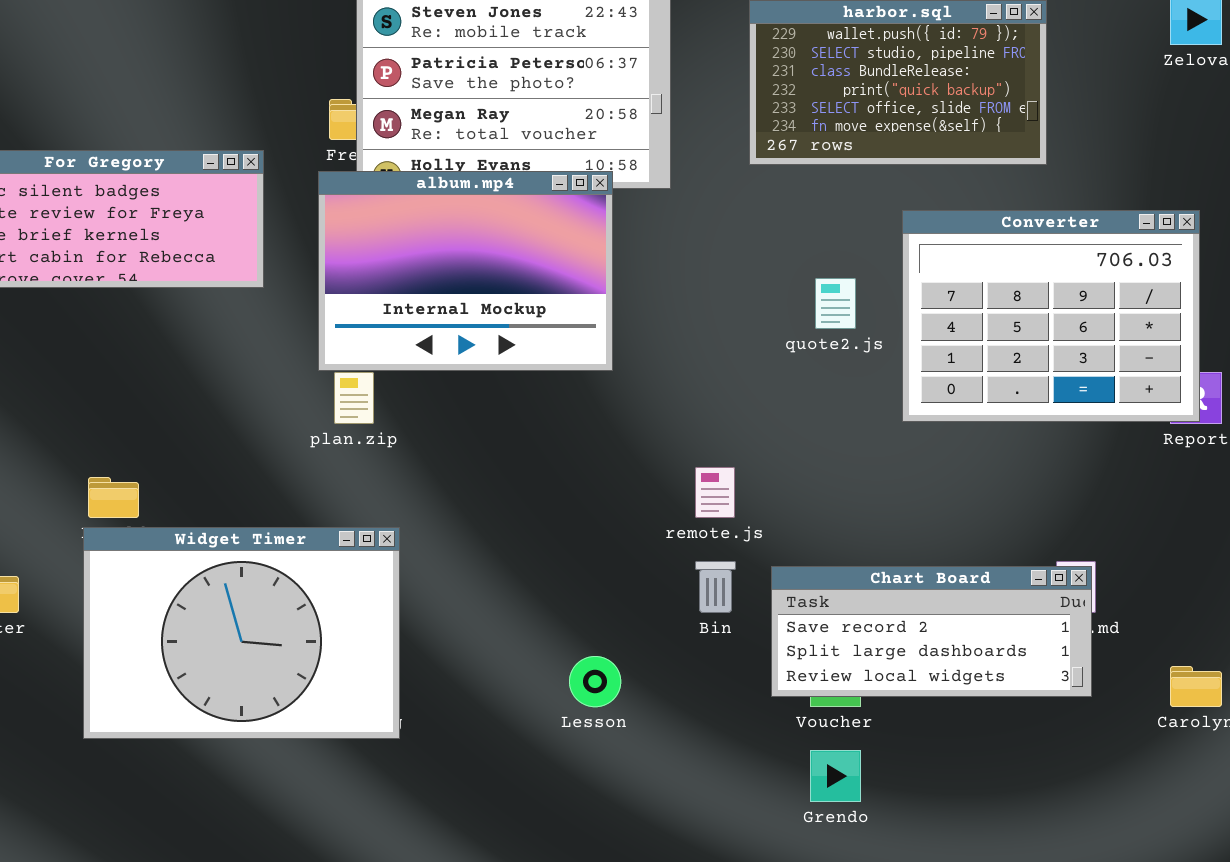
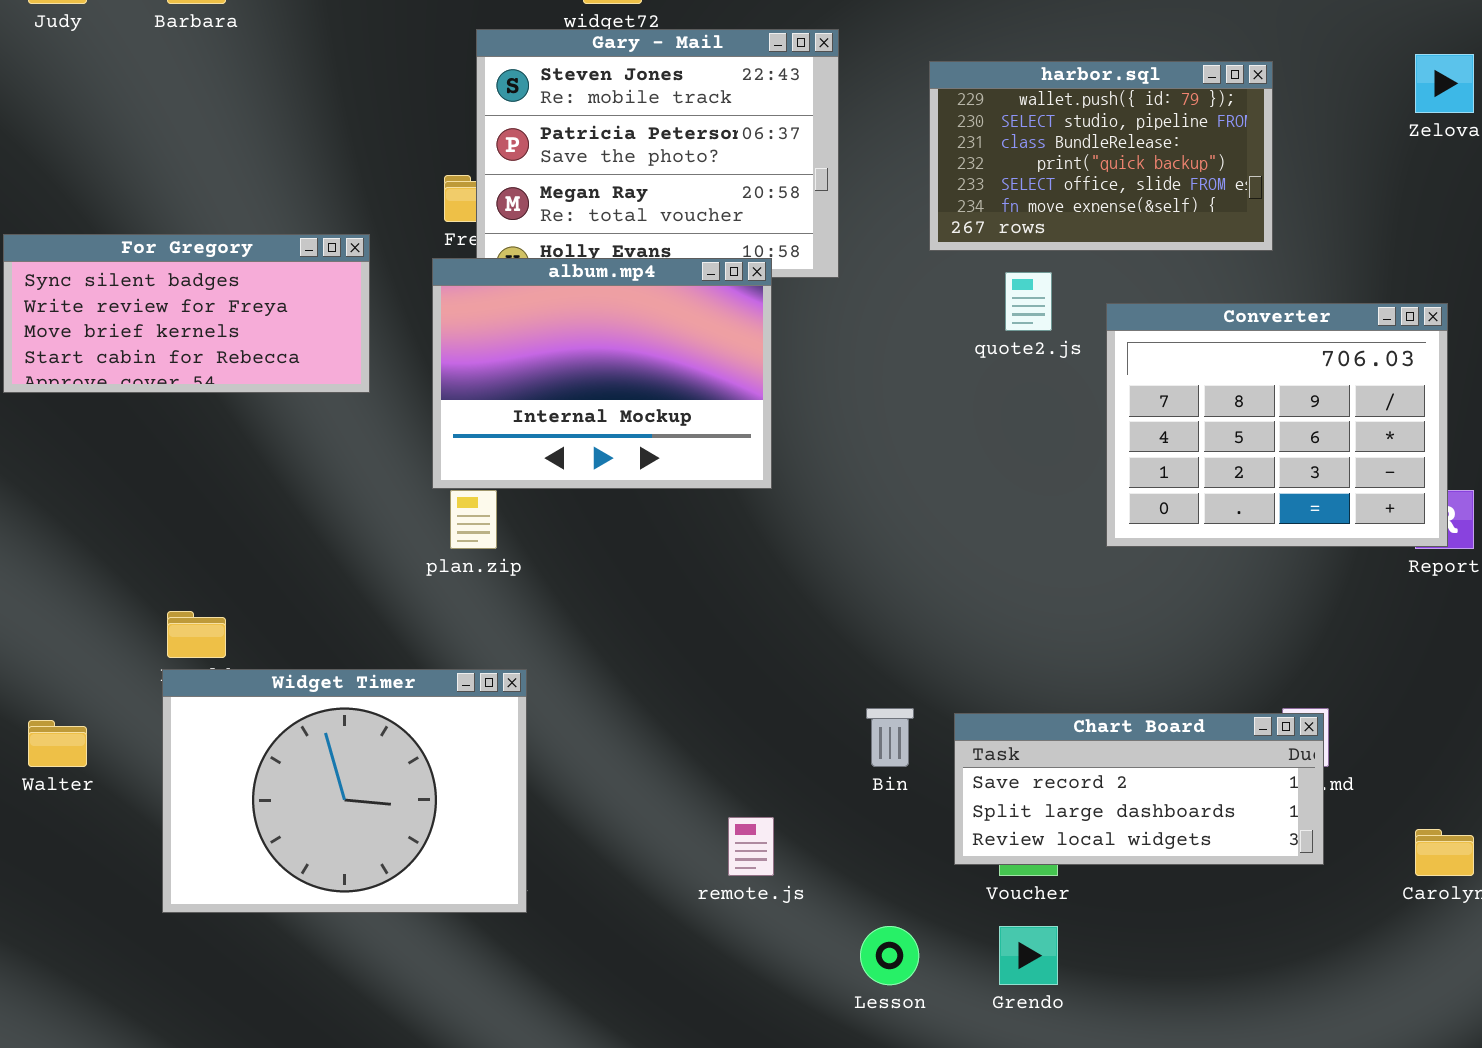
quote2.js: [815,278,856,329] -> [1005,272,1052,331], moved
remote.js: [695,467,735,518] -> [728,817,774,876], moved
Lesson: [569,656,621,707] -> [860,926,919,985], moved

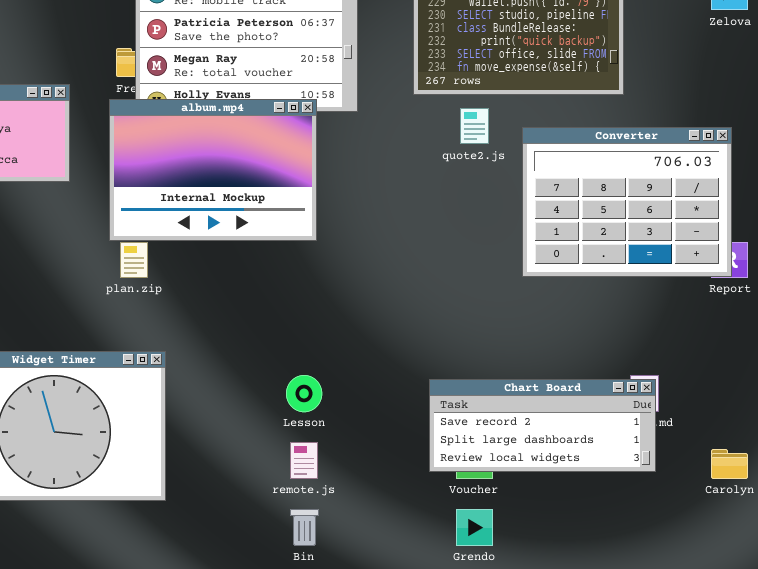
Bin: [866,708,914,767] -> [290,509,319,546], moved
Lesson: [860,926,919,985] -> [286,375,322,412], moved

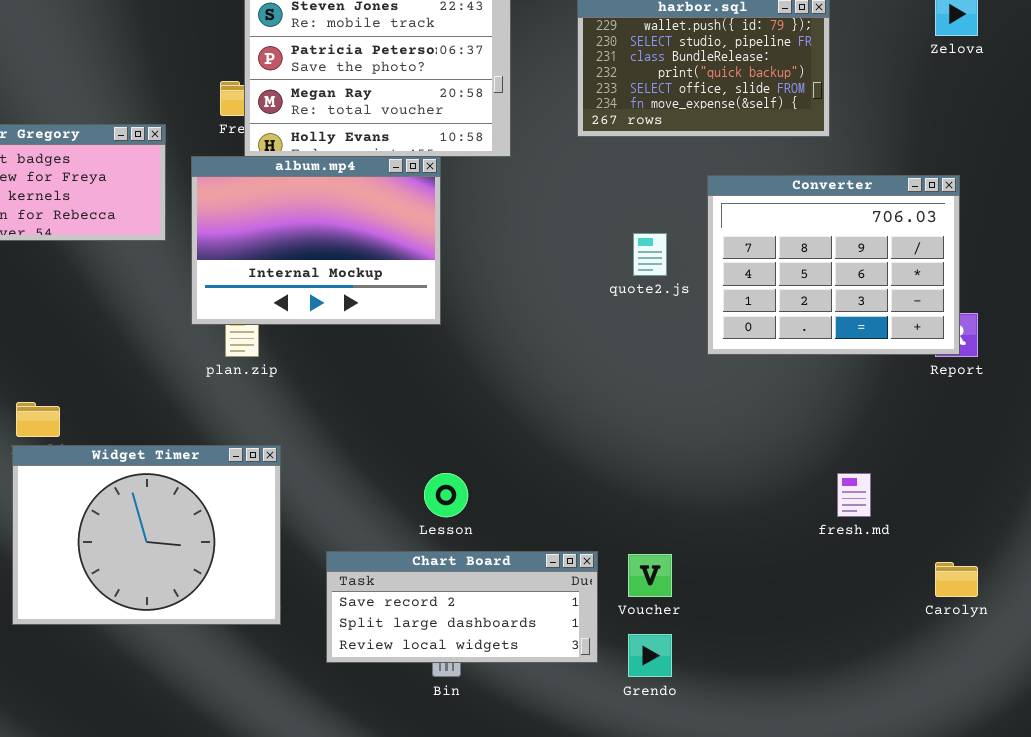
album.mp4: [109,99,317,241] -> [191,156,441,325], moved
quote2.js: [460,108,489,144] -> [633,233,667,276], moved
Chart Board: [429,379,656,472] -> [326,551,598,663], moved

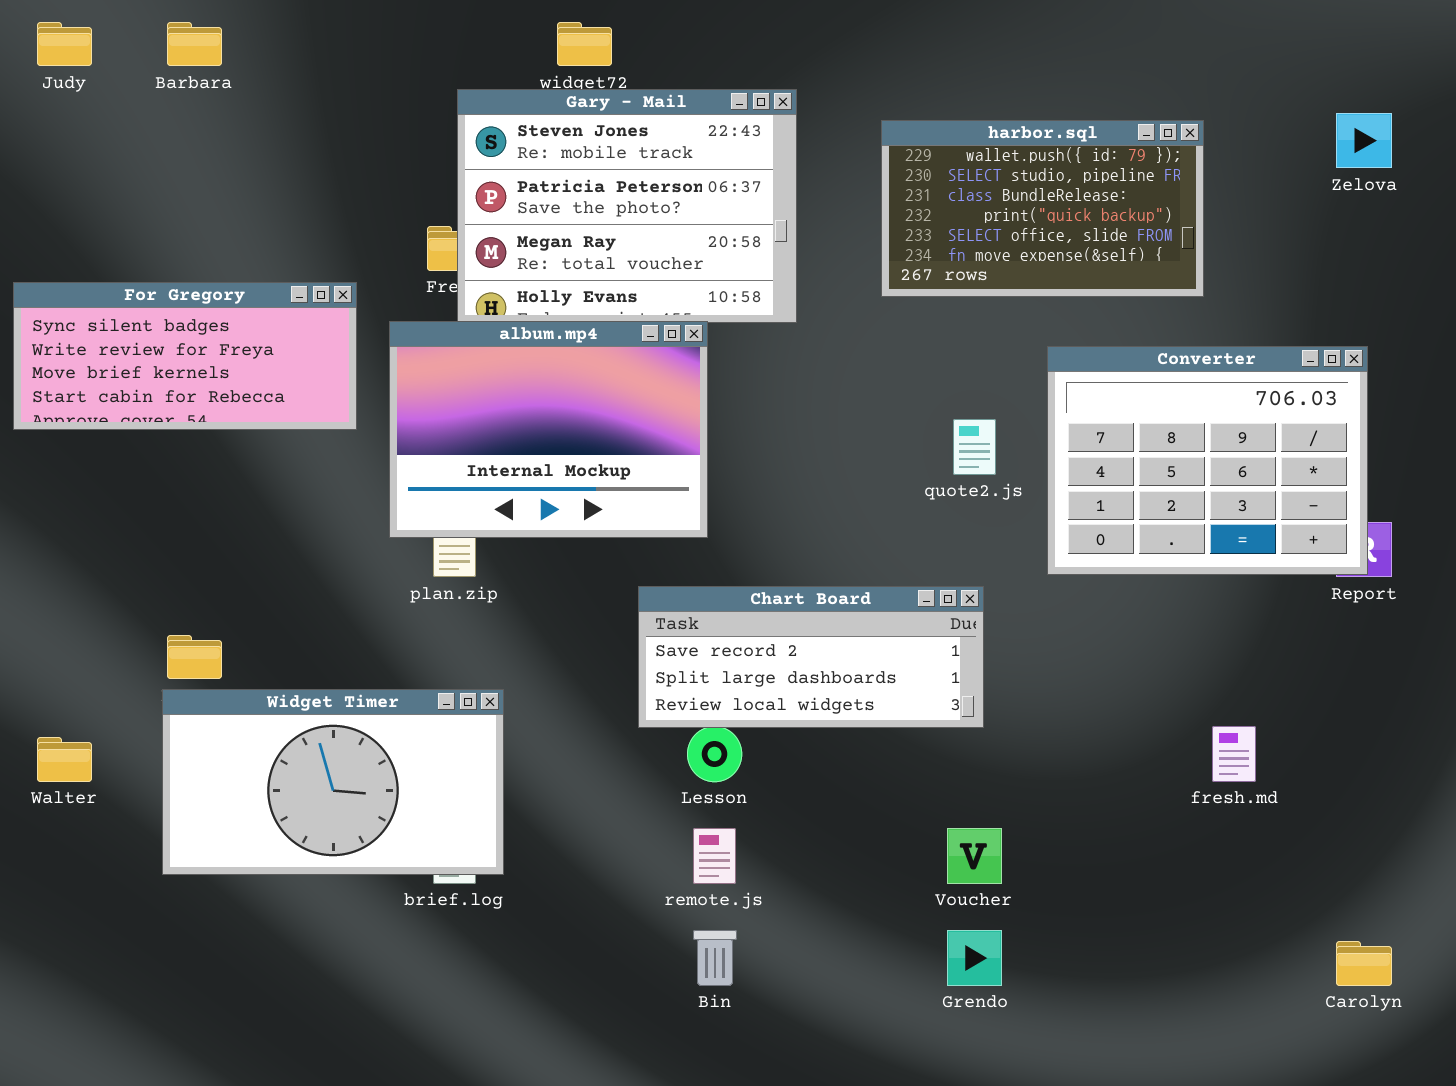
Widget Timer: [12,445,281,625] -> [162,689,504,875], resized
Chart Board: [326,551,598,663] -> [638,586,984,728], moved
Carolyn: [935,562,978,597] -> [1336,941,1392,986], moved

